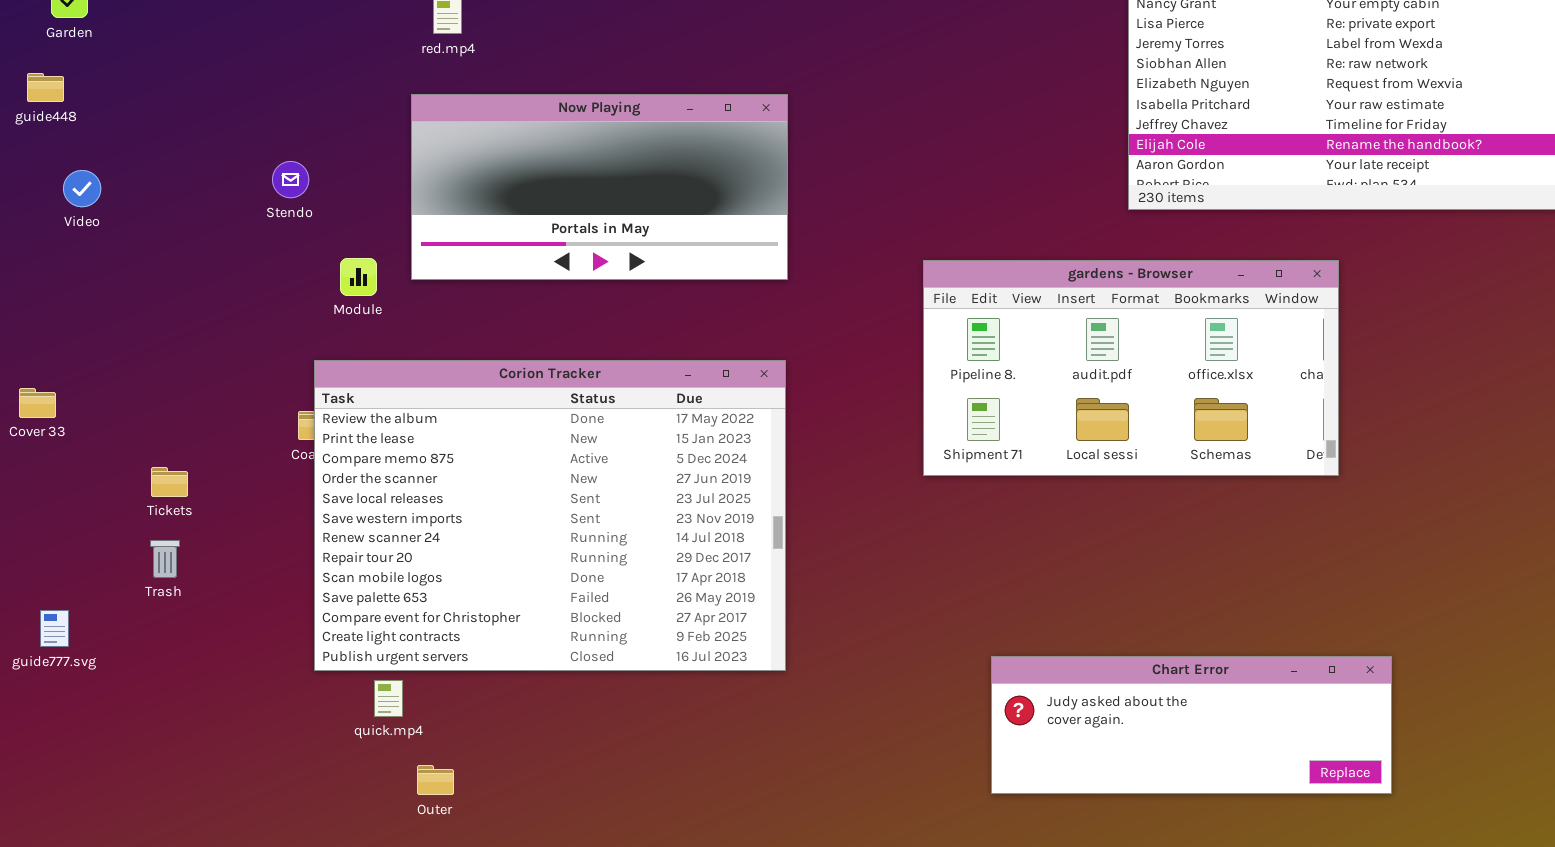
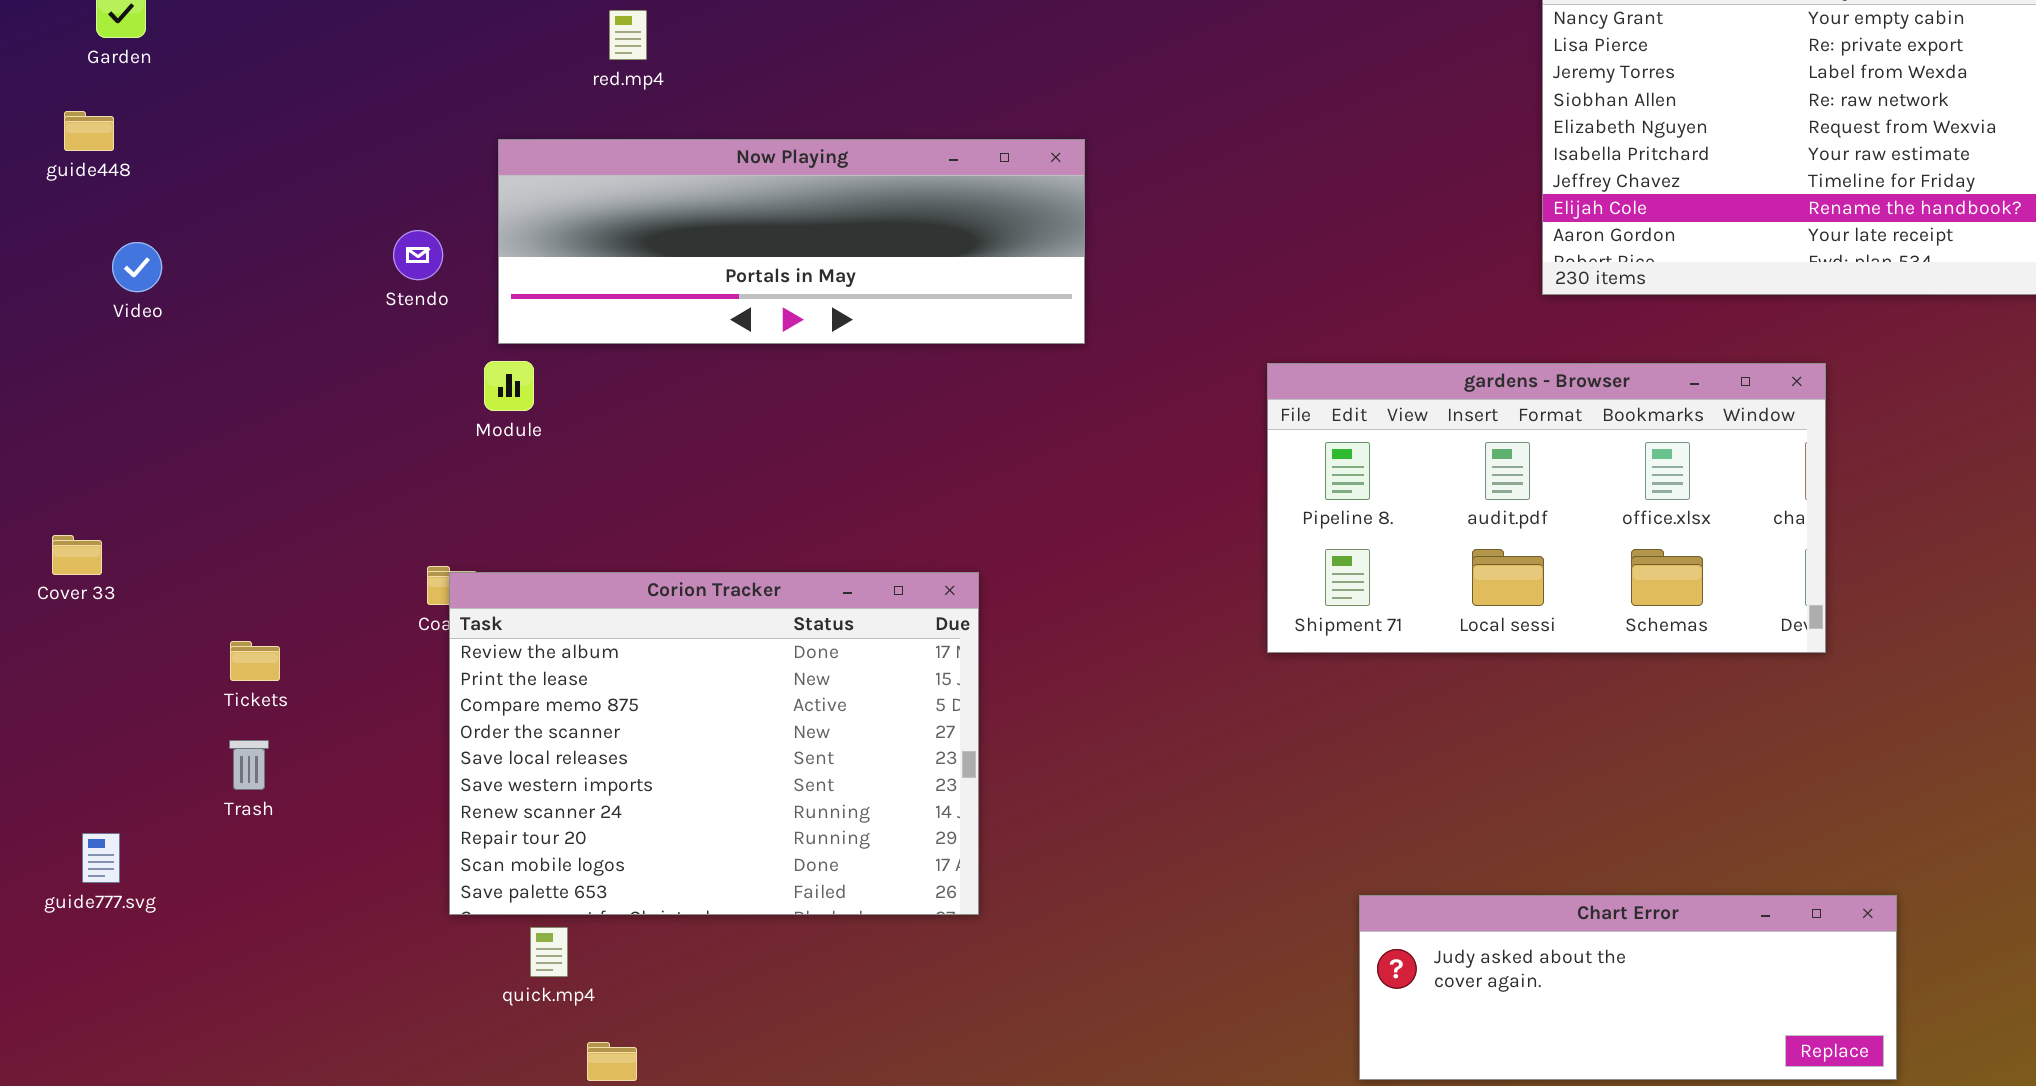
Now Playing: [411,94,788,280] -> [498,139,1085,344], resized
Corion Tracker: [314,360,786,671] -> [449,572,979,915], resized

